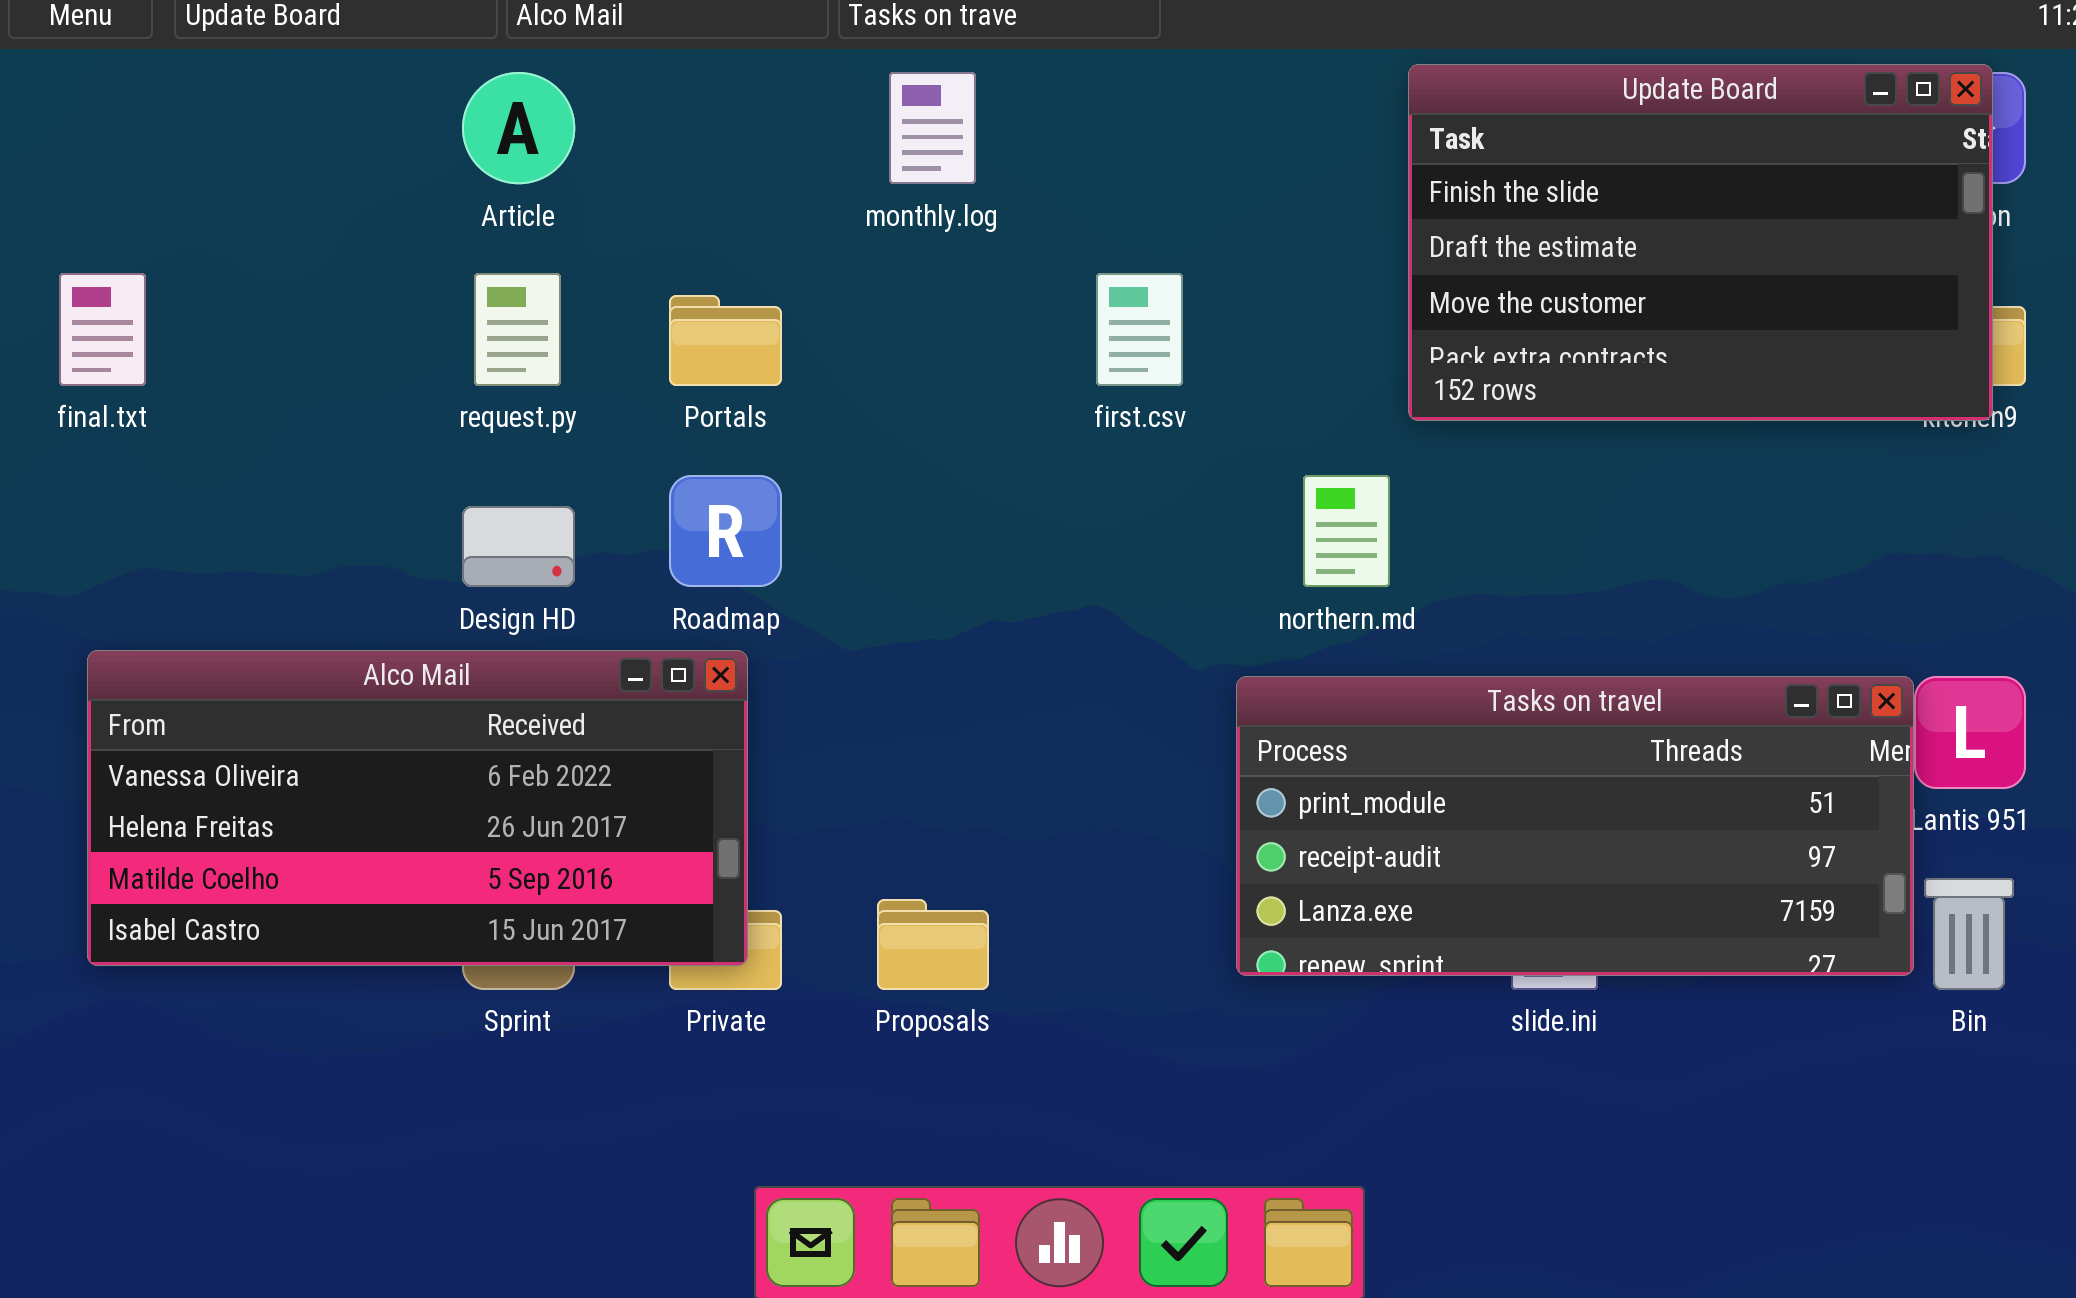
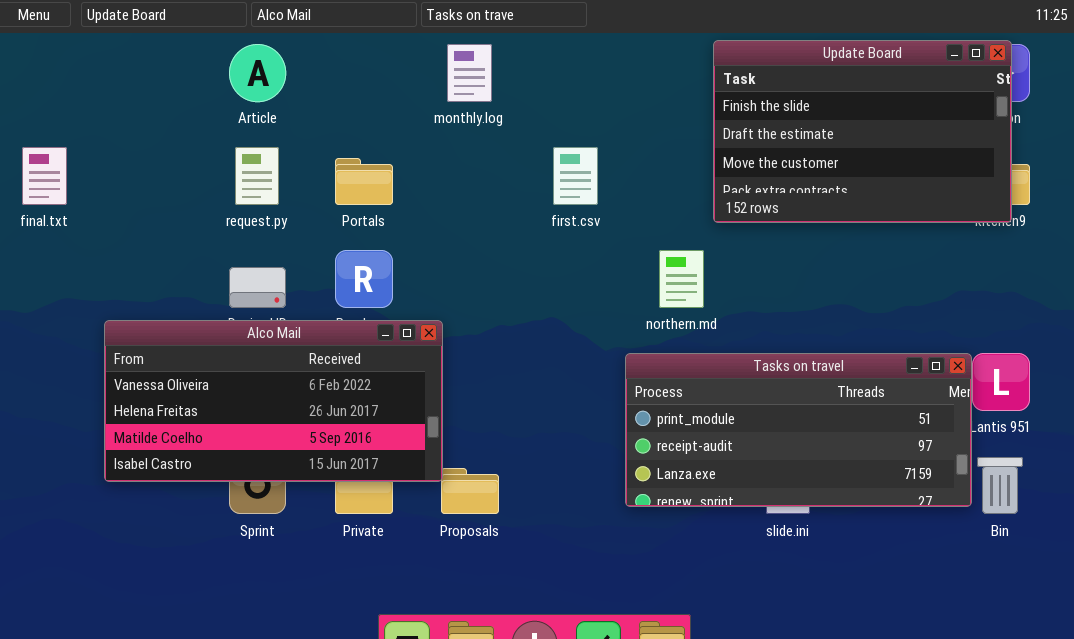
Alco Mail: [87,650,748,966] -> [104,320,443,482], moved

